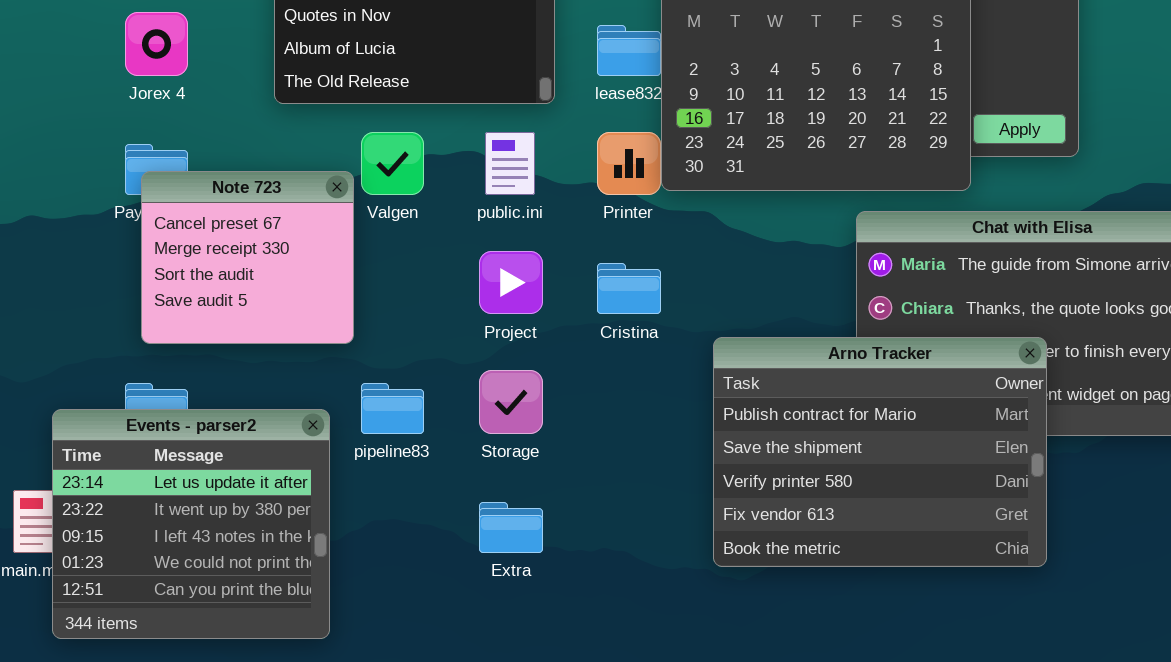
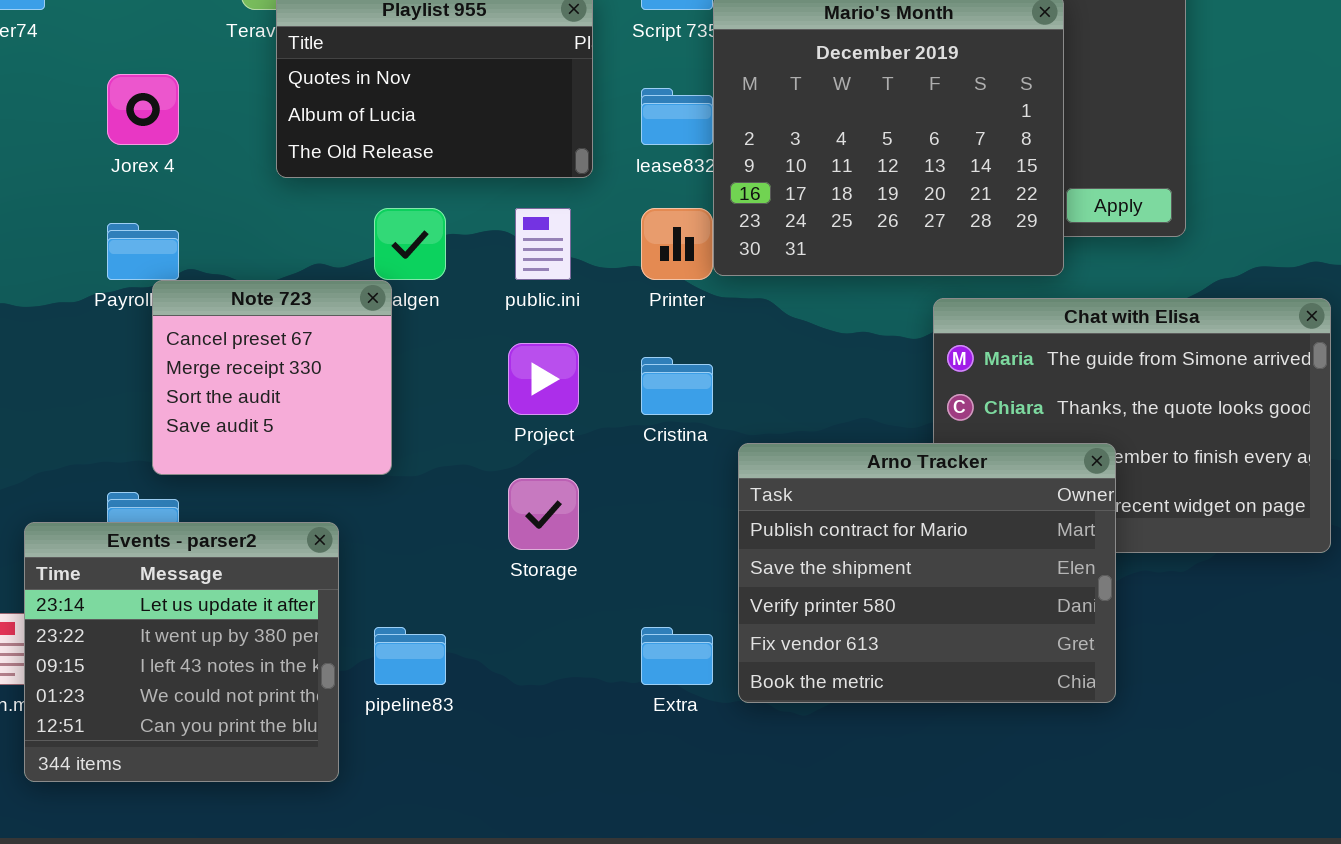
Note 723: [141,171,354,344] -> [152,280,392,475], moved
Arno Tracker: [713,337,1047,567] -> [738,443,1116,703], moved
pipeline83: [361,383,424,434] -> [374,627,446,685], moved
Extra: [479,502,543,553] -> [641,627,713,685], moved

